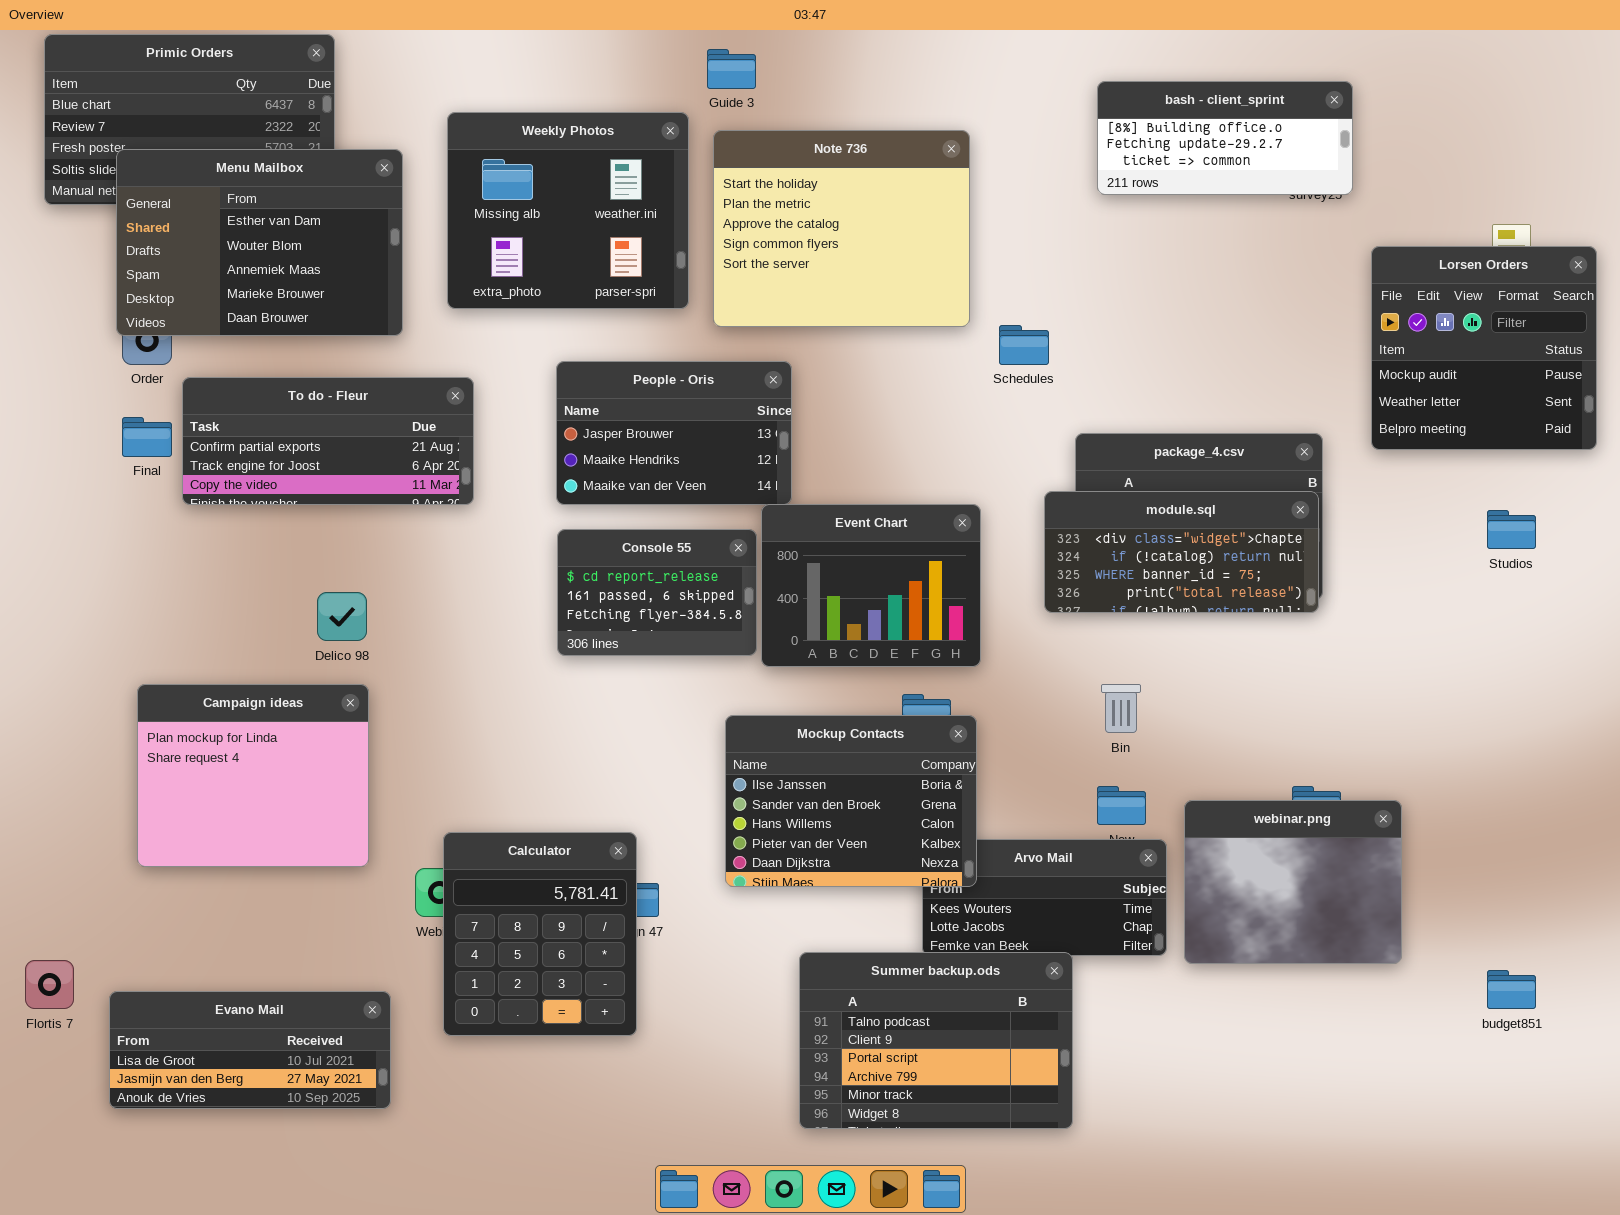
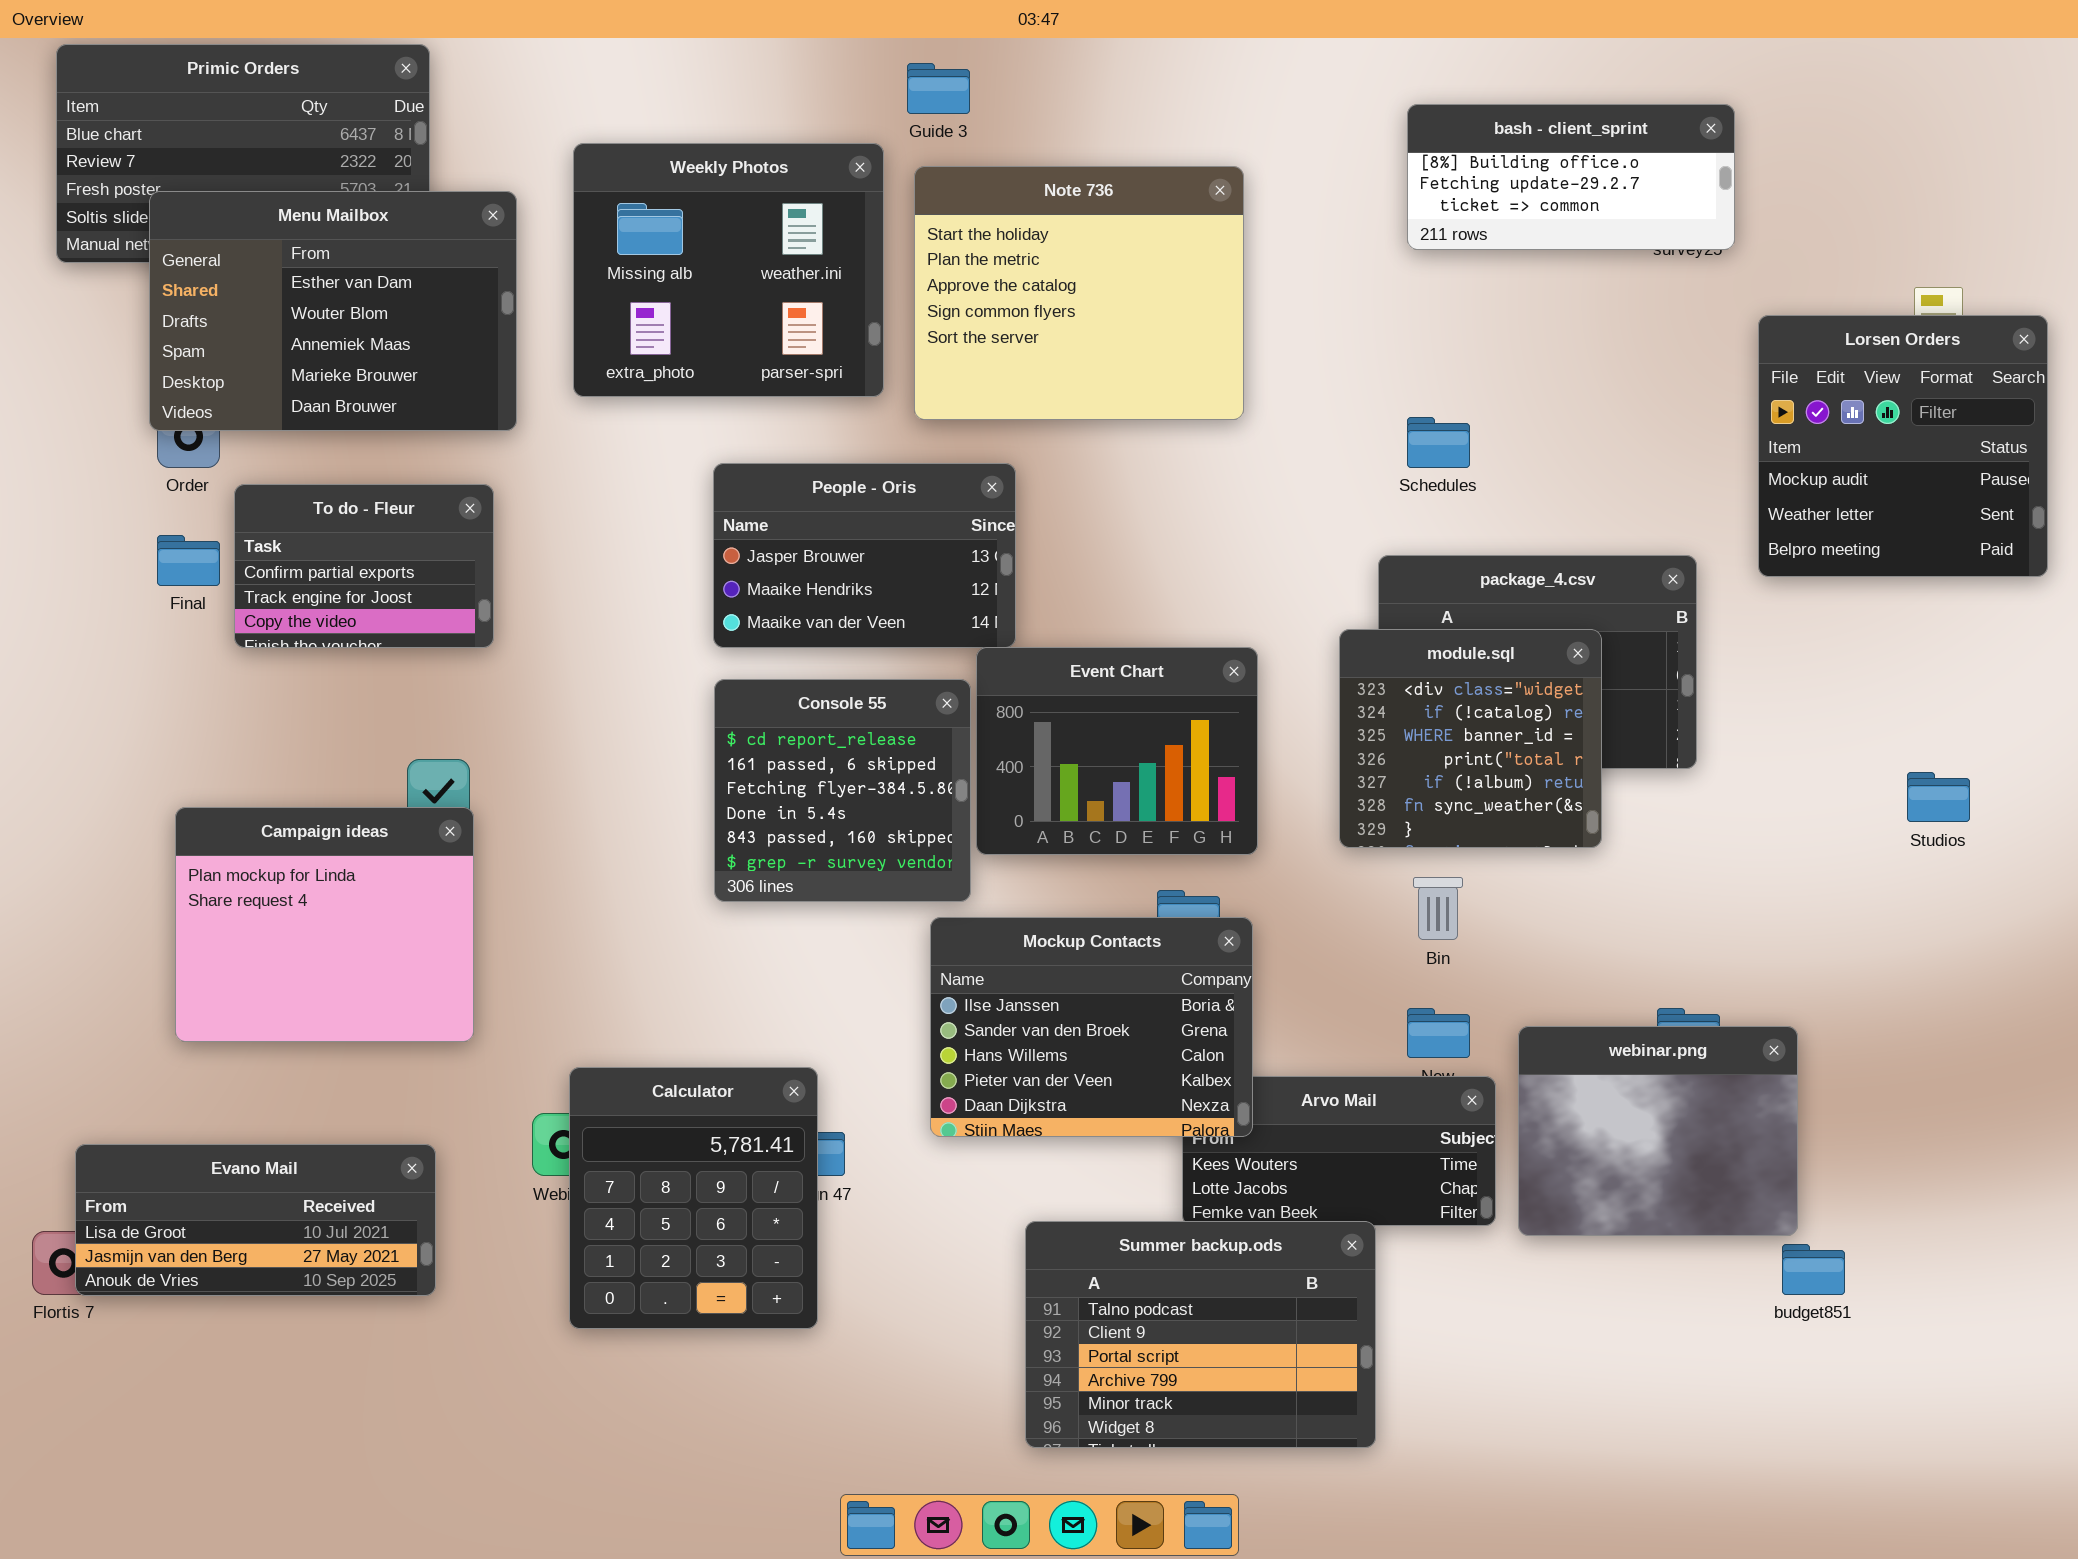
Schedules: [999,325,1049,365] -> [1407,417,1470,468], moved
To do - Fleur: [182,377,474,505] -> [234,484,494,648], resized
module.sql: [1044,491,1319,613] -> [1339,629,1602,848], resized
Studios: [1487,510,1536,549] -> [1907,772,1970,822], moved
Console 55: [557,529,757,656] -> [714,679,971,902], resized
Campaign ideas: [137,684,369,867] -> [175,807,474,1042], moved
budget851: [1487,970,1536,1009] -> [1782,1244,1845,1295], moved
Evano Mail: [109,991,391,1109] -> [75,1144,436,1296], moved

